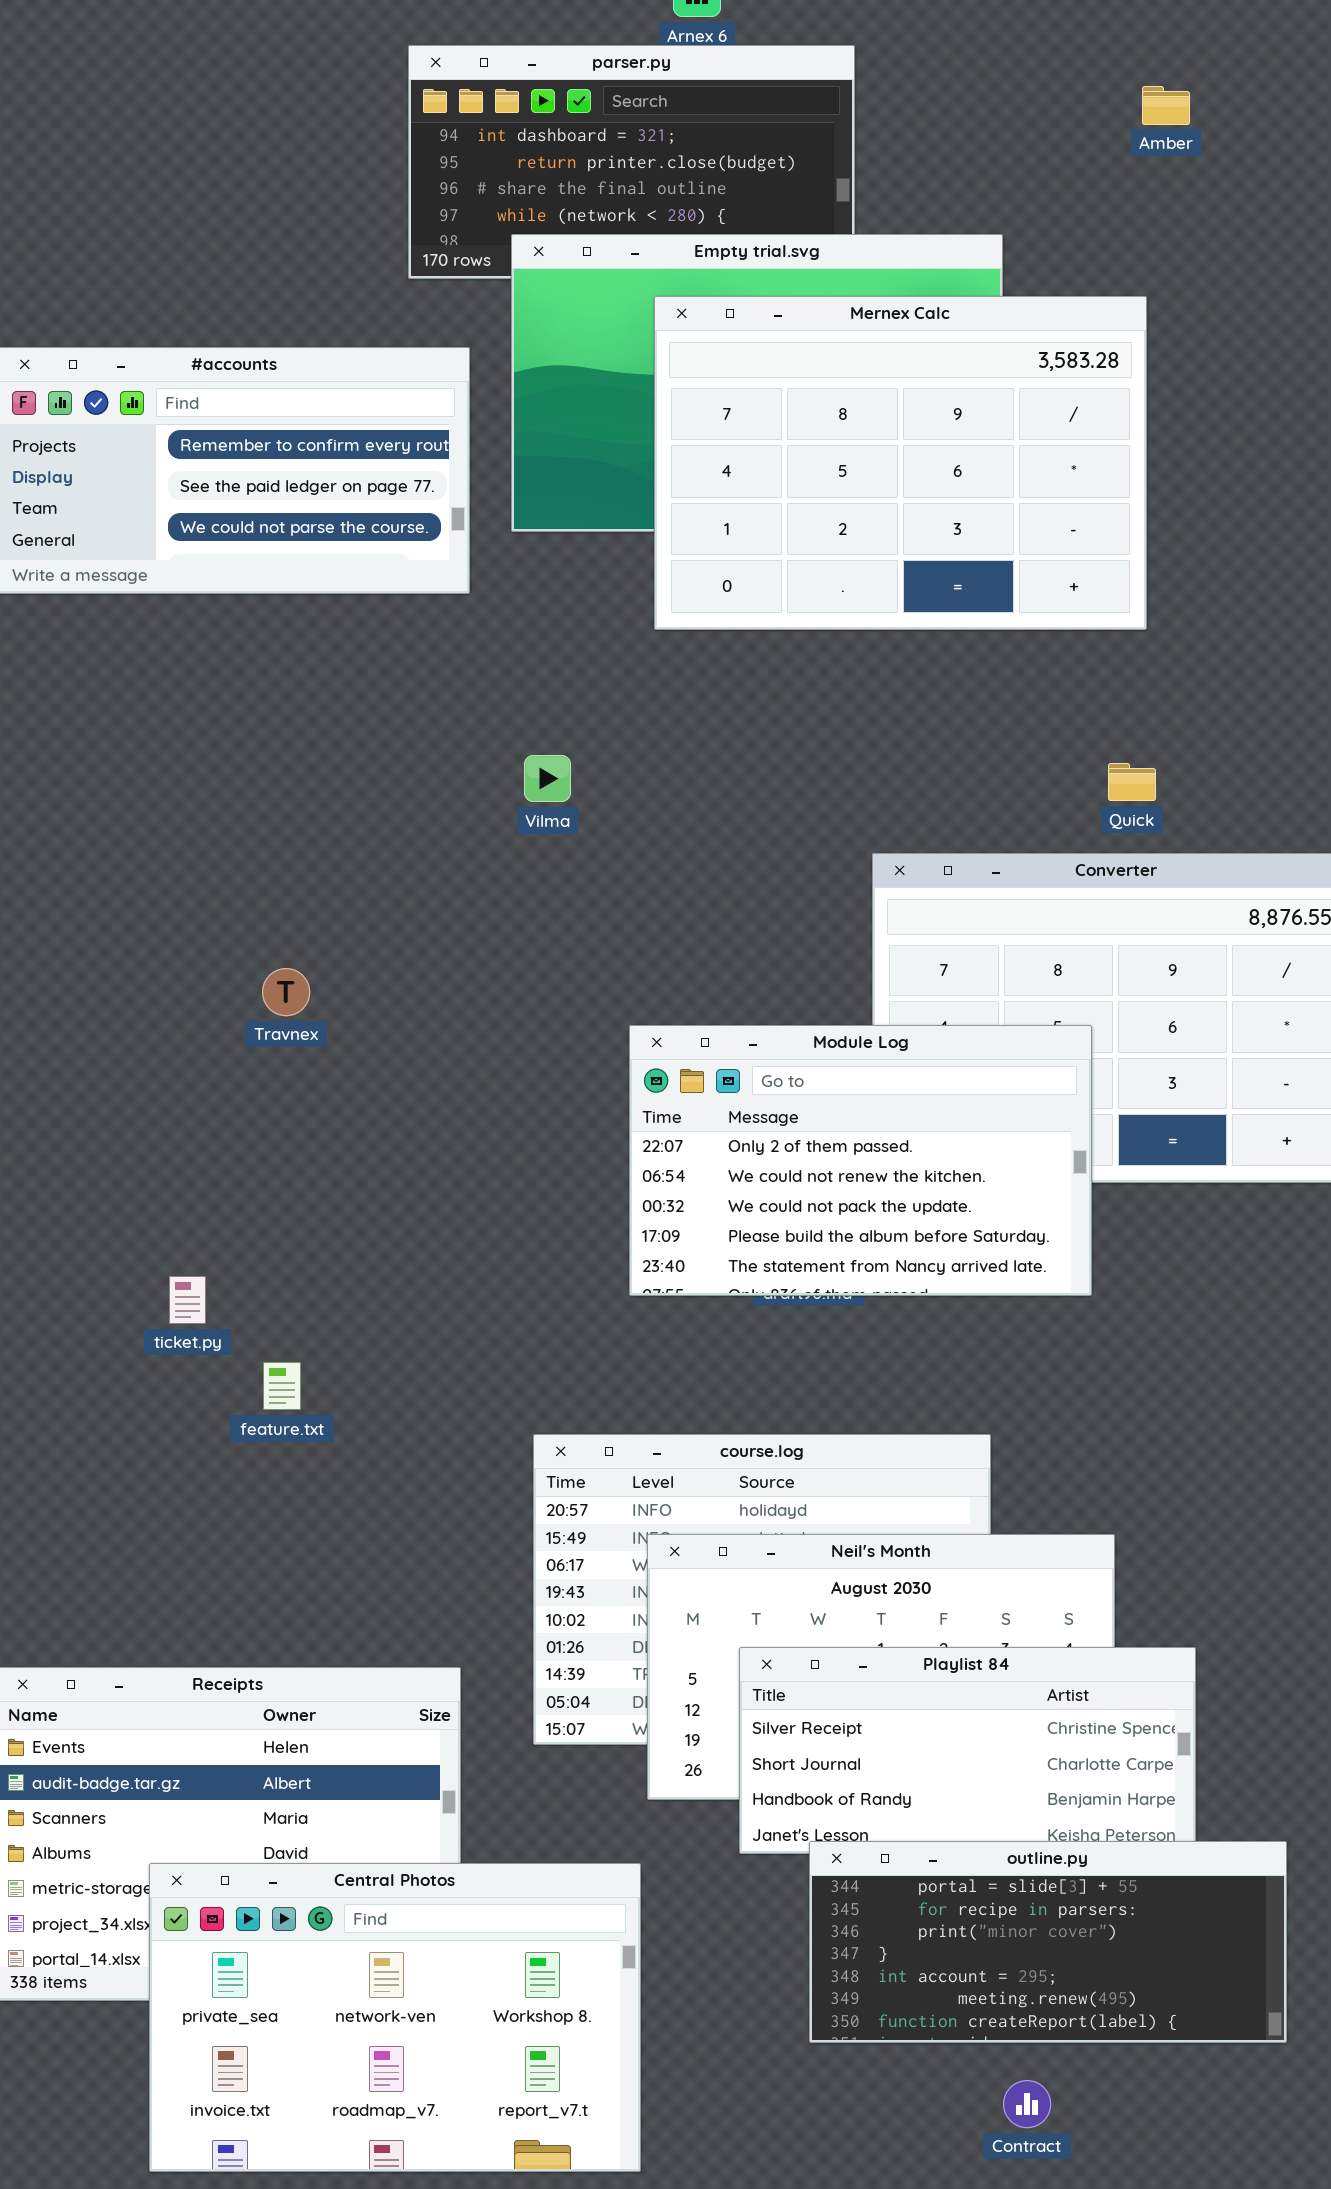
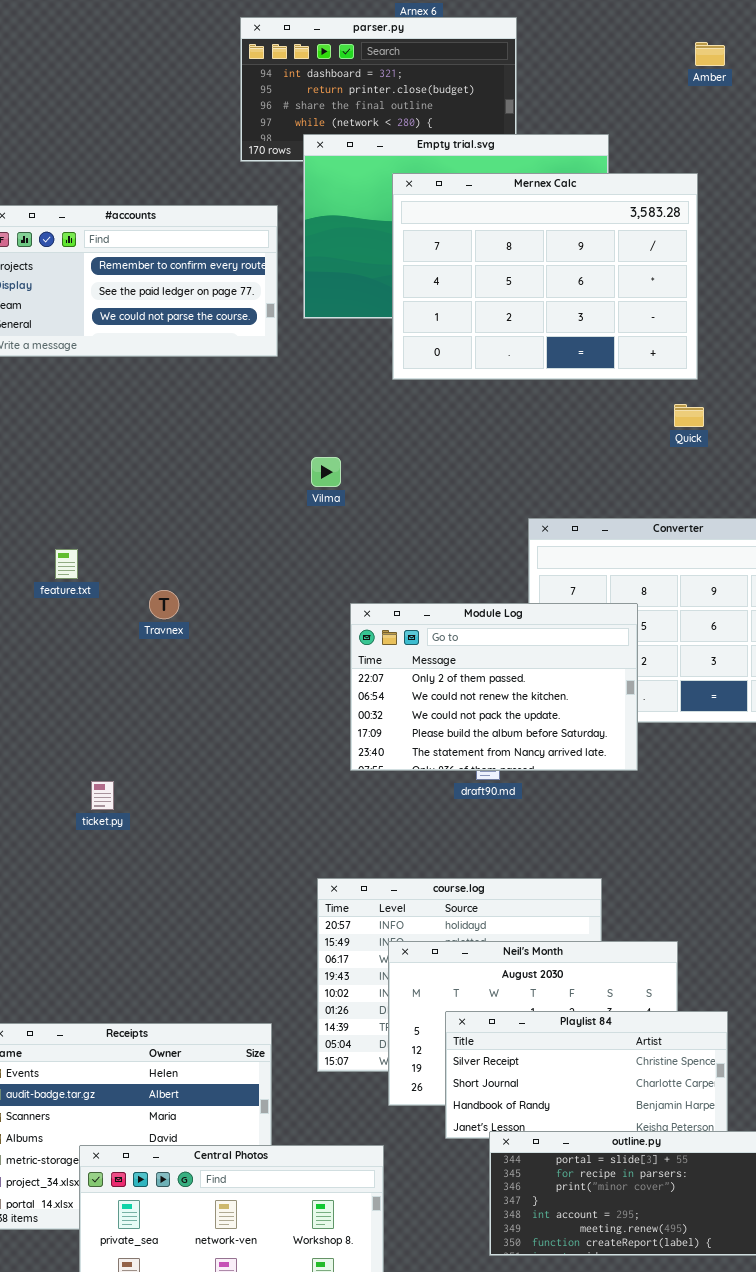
Quick: [1108,763,1156,801] -> [674,404,704,427], moved
Module Log: [629,1025,1092,1296] -> [350,603,638,771], moved
feature.txt: [263,1362,301,1410] -> [55,549,78,579], moved

